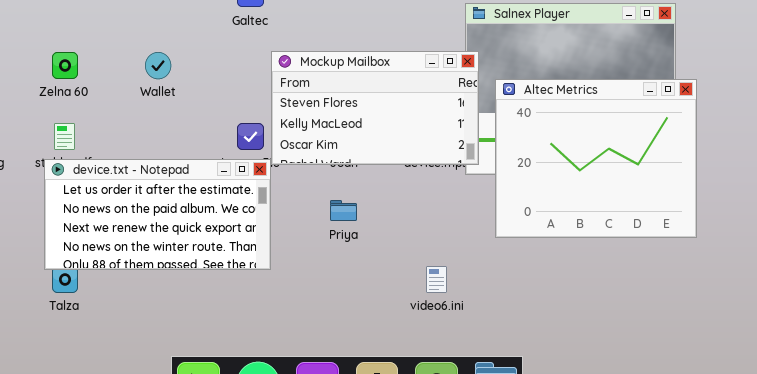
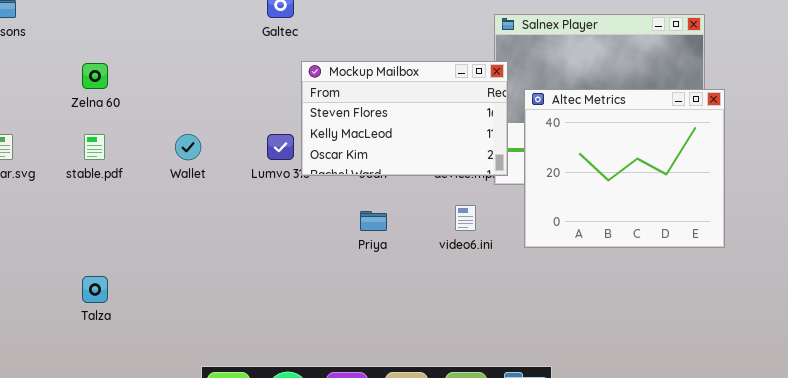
Wallet: [145,52,171,79] -> [175,134,201,160], moved
device.txt - Notepad: [44,159,271,270] -> none, closed
video6.ini: [426,266,447,293] -> [455,205,476,231], moved

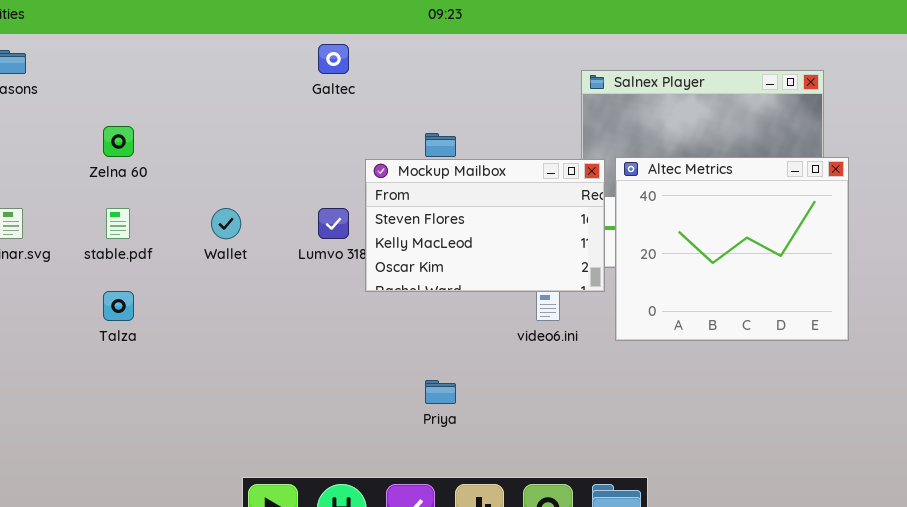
Mockup Mailbox: [301,61,508,176] -> [365,159,605,292], moved
Priya: [360,211,387,231] -> [425,380,456,404], moved
Talza: [82,276,108,303] -> [103,291,134,321], moved

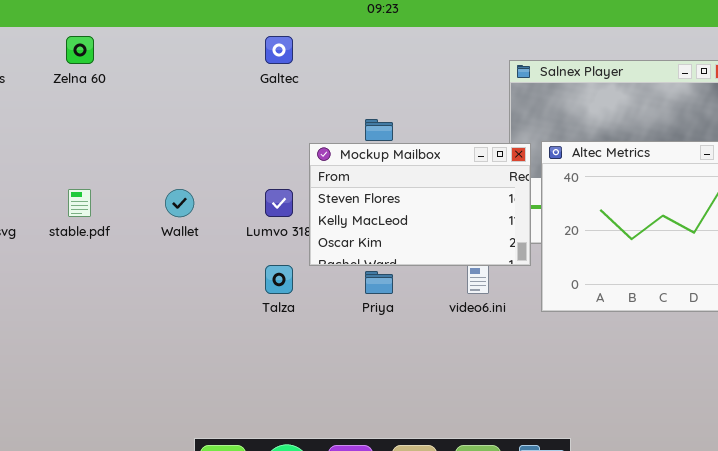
Zelna 60: [103,126,134,157] -> [66,36,94,64], moved
Talza: [103,291,134,321] -> [265,265,293,294], moved
Priya: [425,380,456,404] -> [365,271,393,294], moved

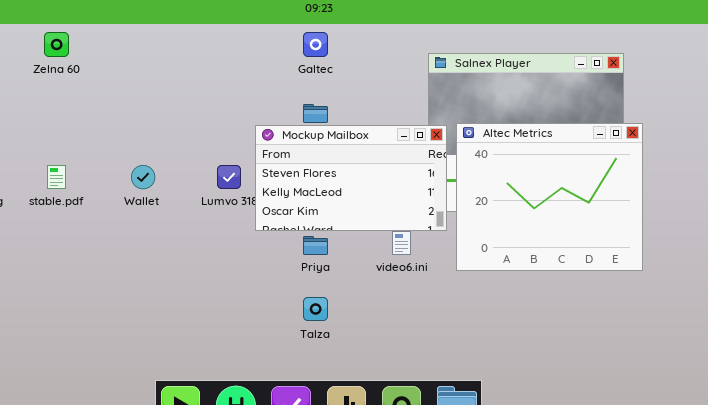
Galtec: [265,36,293,64] -> [303,32,328,57], moved
Talza: [265,265,293,294] -> [303,297,328,321], moved

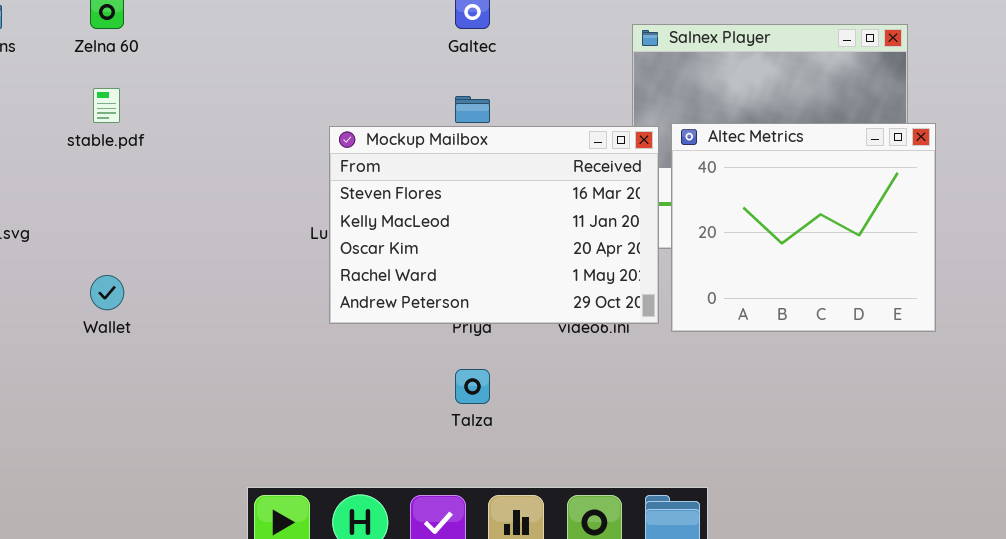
Mockup Mailbox: [255,125,447,231] -> [329,126,659,324], resized
stable.pdf: [47,165,66,189] -> [93,88,120,123], moved
Wallet: [131,165,155,189] -> [90,275,124,310], moved

